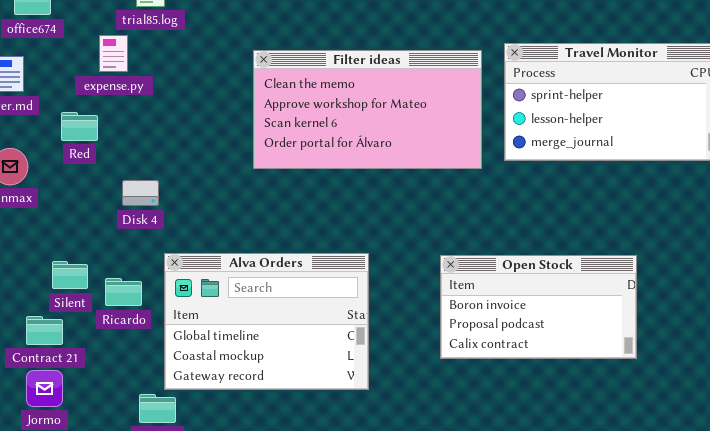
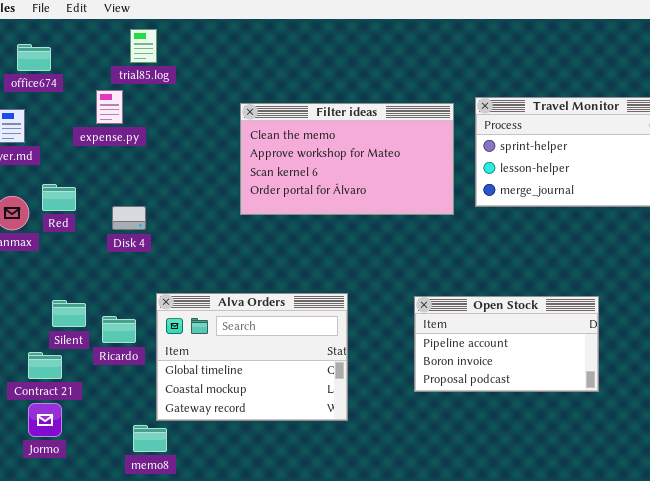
Red: [61,112,98,141] -> [42,184,76,211], moved
Disk 4: [122,180,159,206] -> [112,206,146,230], moved
Open Stock: [440,255,637,359] -> [414,296,599,392], scrolled up 1 row

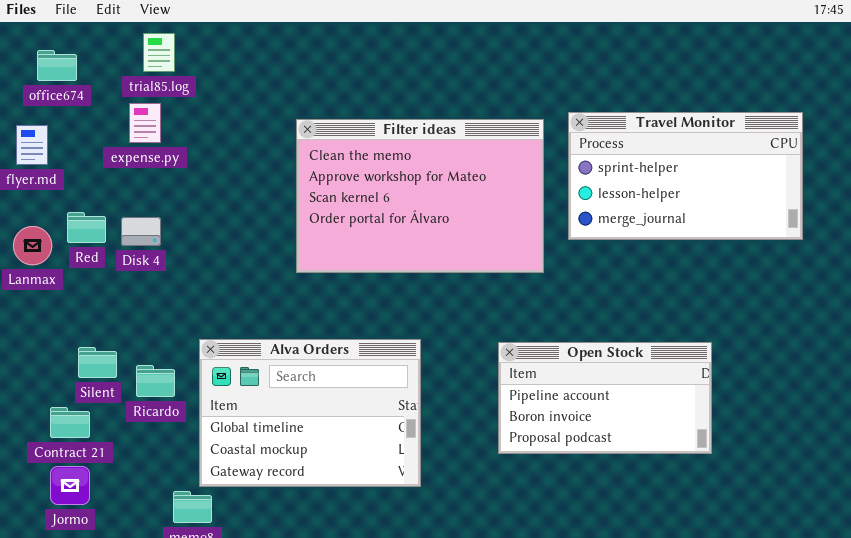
trial85.log: [130,29,157,63] -> [143,33,175,72], moved
Filter ideas: [240,103,454,215] -> [296,119,544,273], resized
Disk 4: [112,206,146,230] -> [121,217,161,246], moved

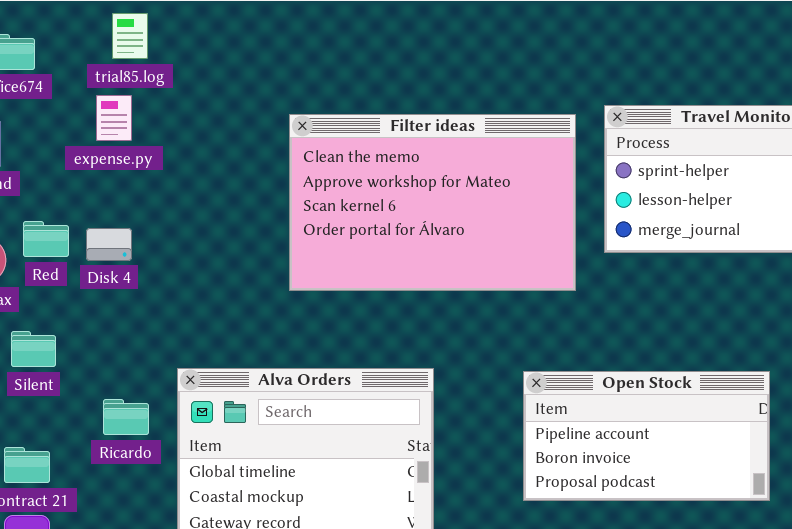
Silent: [78,347,117,378] -> [11,331,56,367], moved

